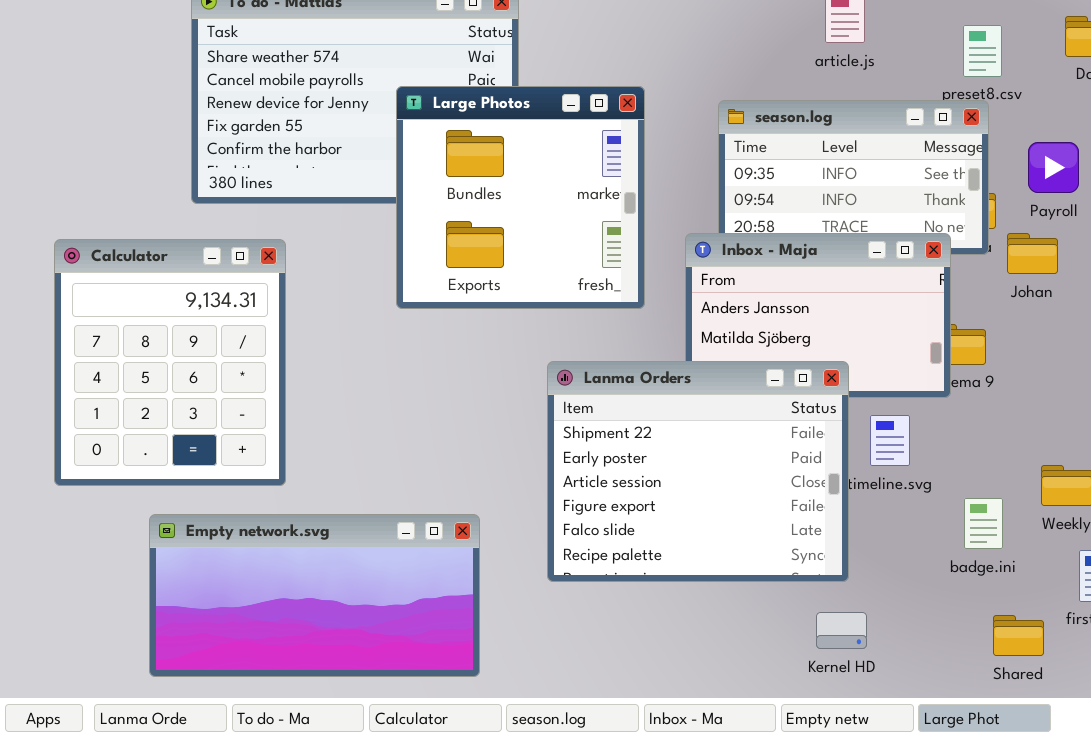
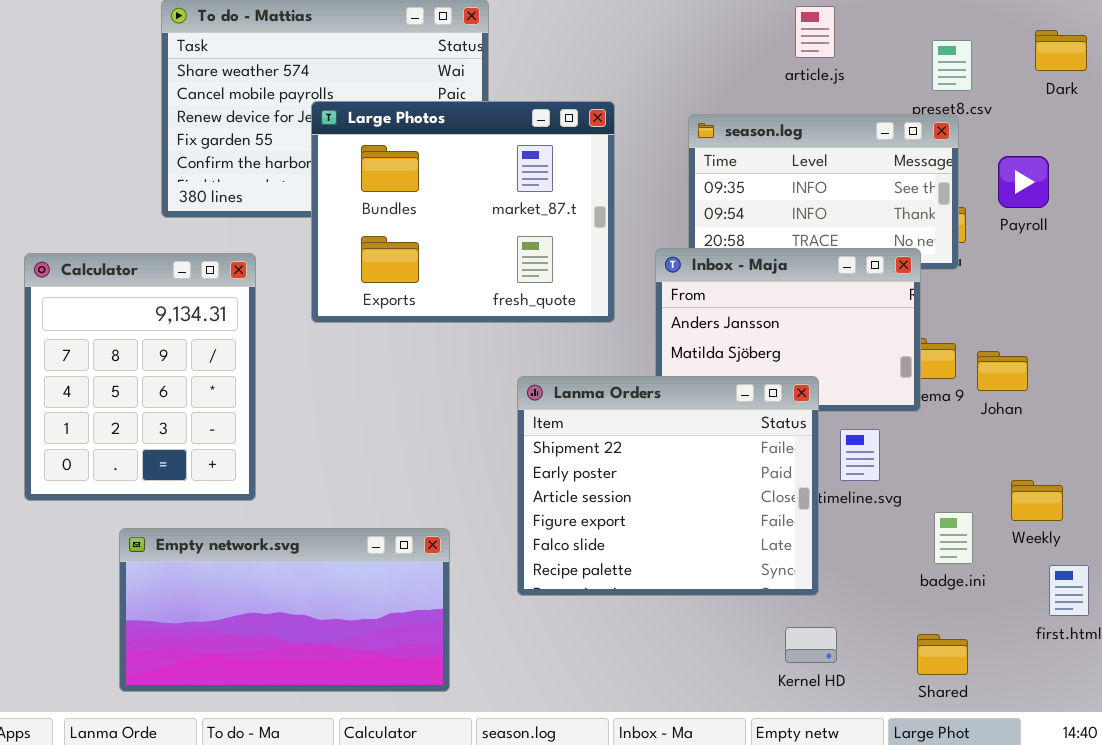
Large Photos: [396,86,645,309] -> [311,101,615,323], resized
Johan: [1007,233,1058,274] -> [977,351,1028,391], moved
Shared: [993,615,1044,656] -> [917,634,968,675], moved

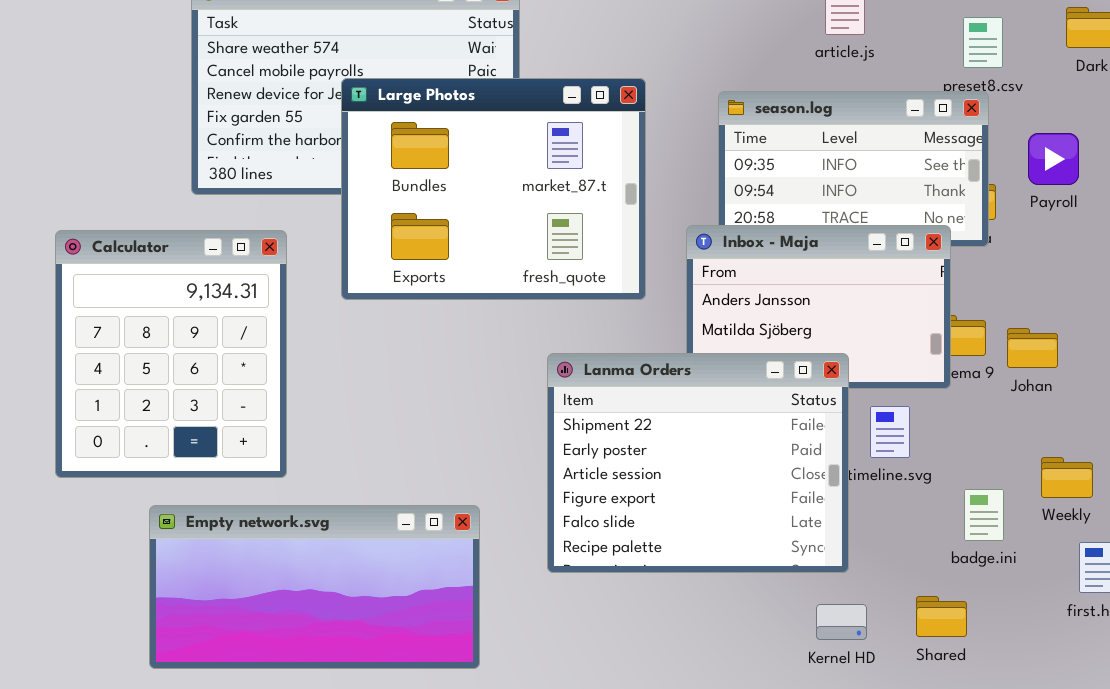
Shared: [917,634,968,675] -> [916,596,967,637], moved

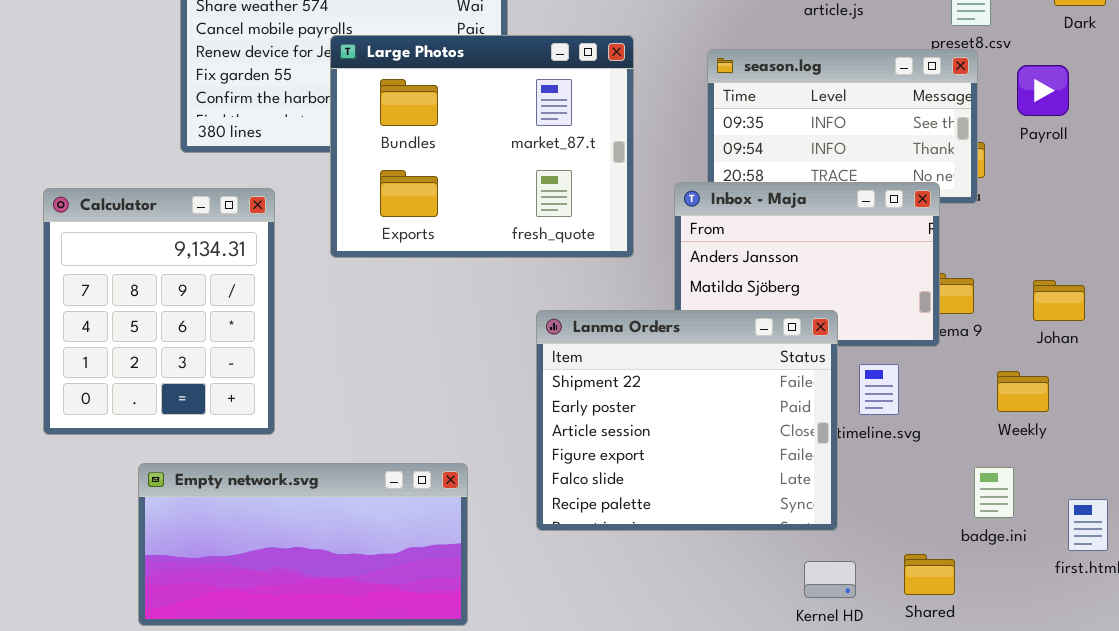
Payroll: [1028,133,1079,185] -> [1017,65,1069,116], moved
Johan: [1007,328,1058,368] -> [1033,280,1085,321], moved
Weekly: [1041,457,1093,498] -> [997,371,1049,412], moved
badge.ini: [964,489,1004,541] -> [974,467,1014,518], moved

